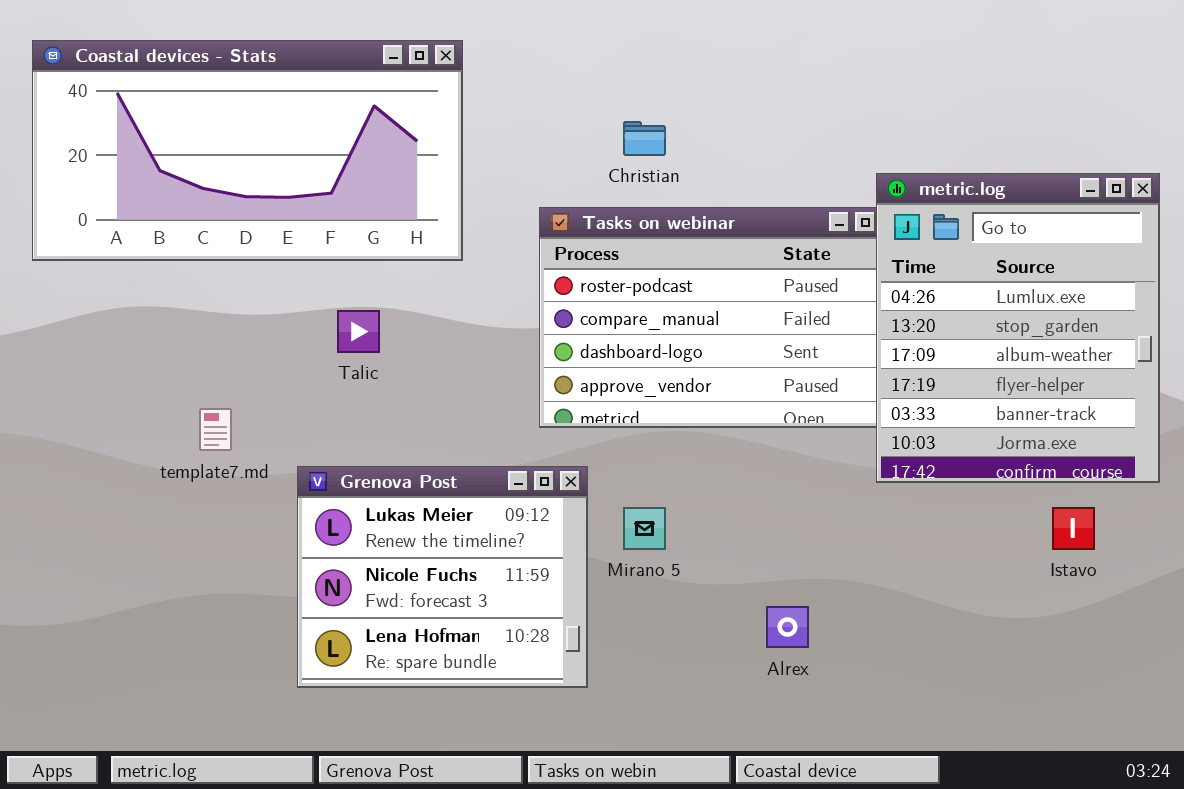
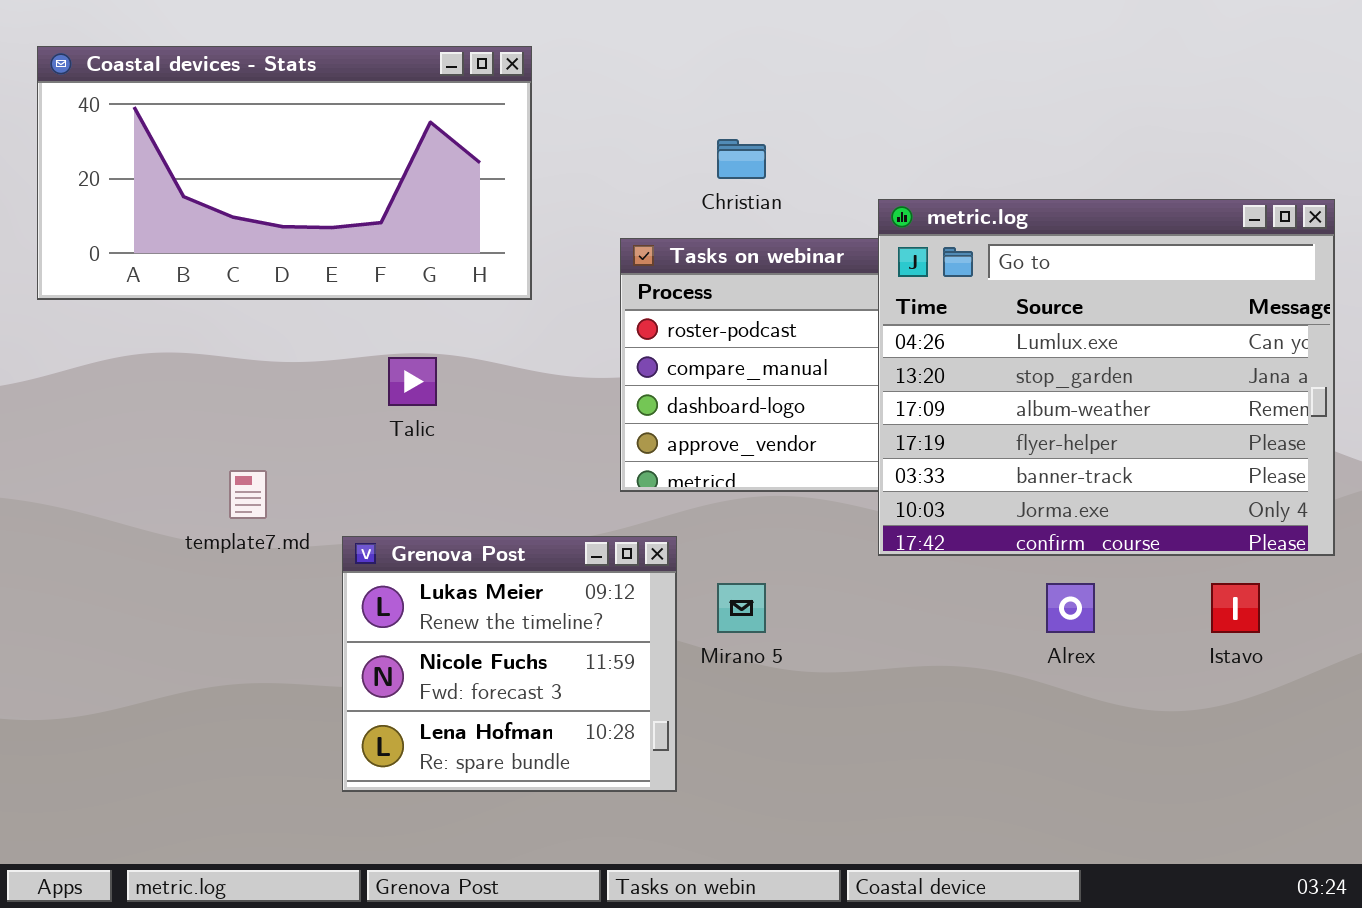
metric.log: [876,173,1160,483] -> [878,199,1335,556], resized
Alrex: [766,606,809,648] -> [1046,583,1095,633], moved

